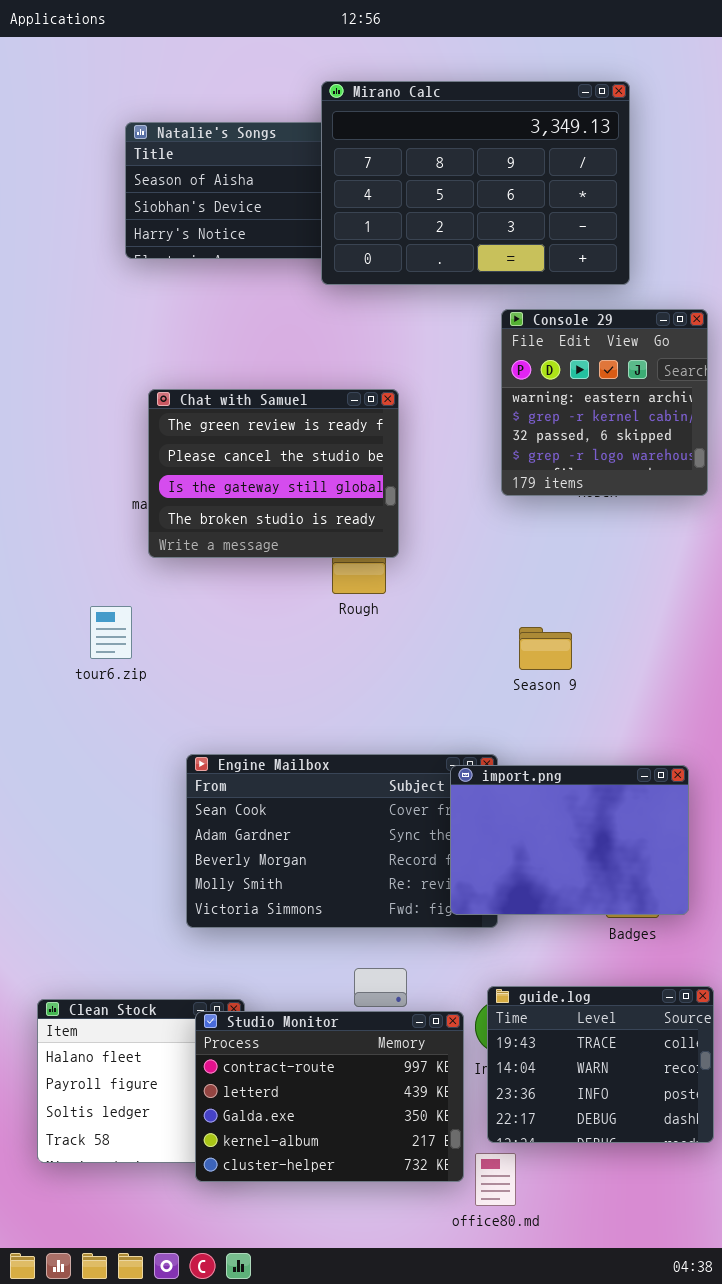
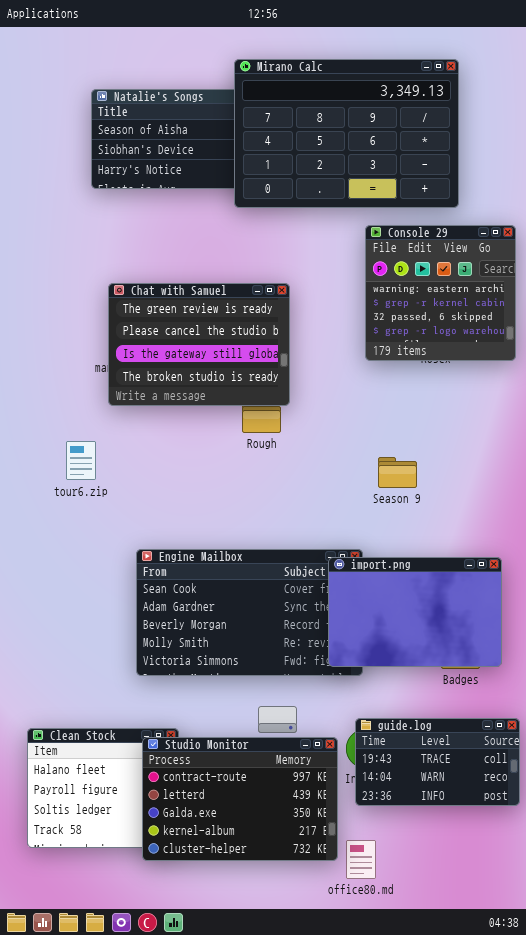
guide.log: [487,986,714,1143] -> [355,718,520,806], resized

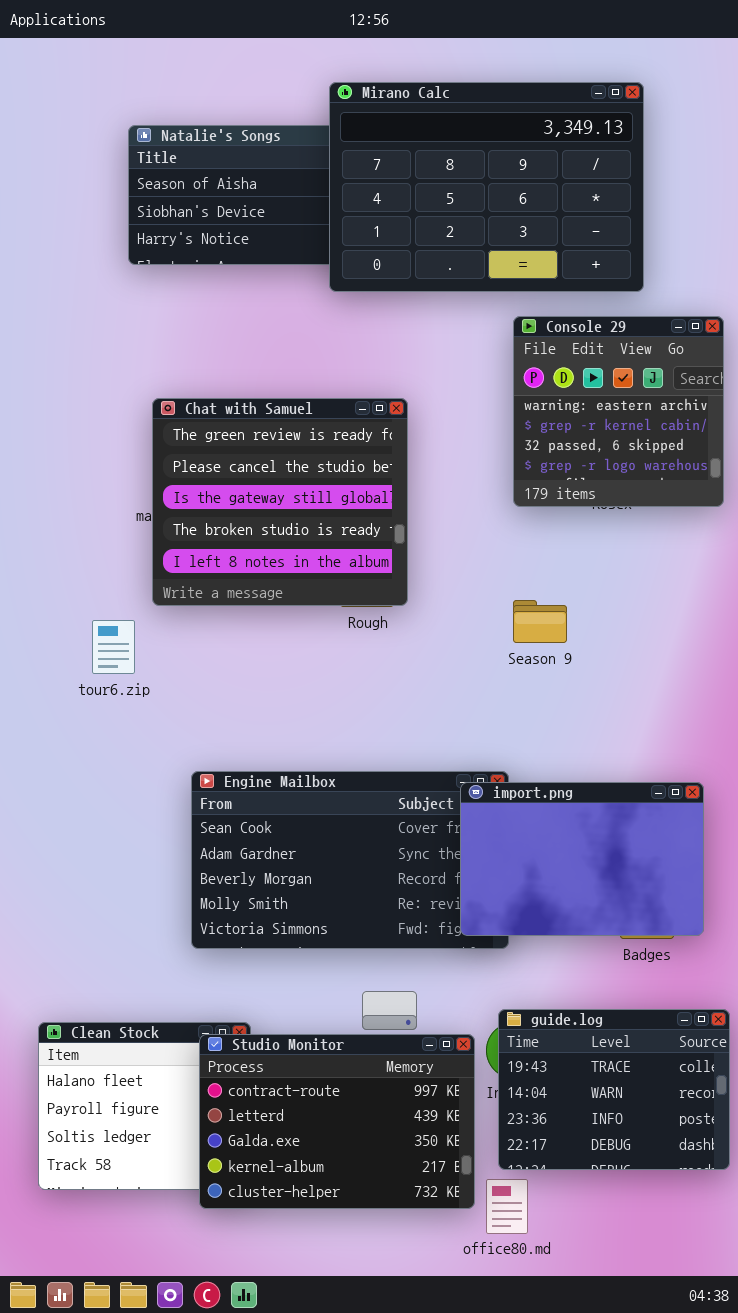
Chat with Samuel: [108,283,290,406] -> [152,398,408,606], resized
Season 9: [378,457,417,488] -> [513,600,567,643], moved
guide.log: [355,718,520,806] -> [498,1009,730,1170], resized

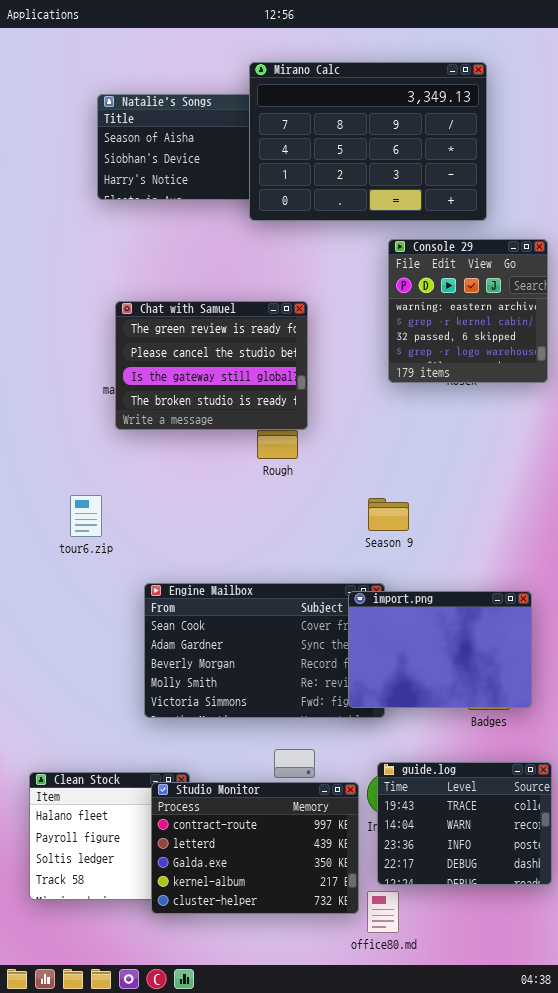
Chat with Samuel: [152,398,408,606] -> [115,301,308,430], resized
Season 9: [513,600,567,643] -> [368,498,409,531], moved
tour6.zip: [92,620,135,674] -> [70,495,102,537], moved

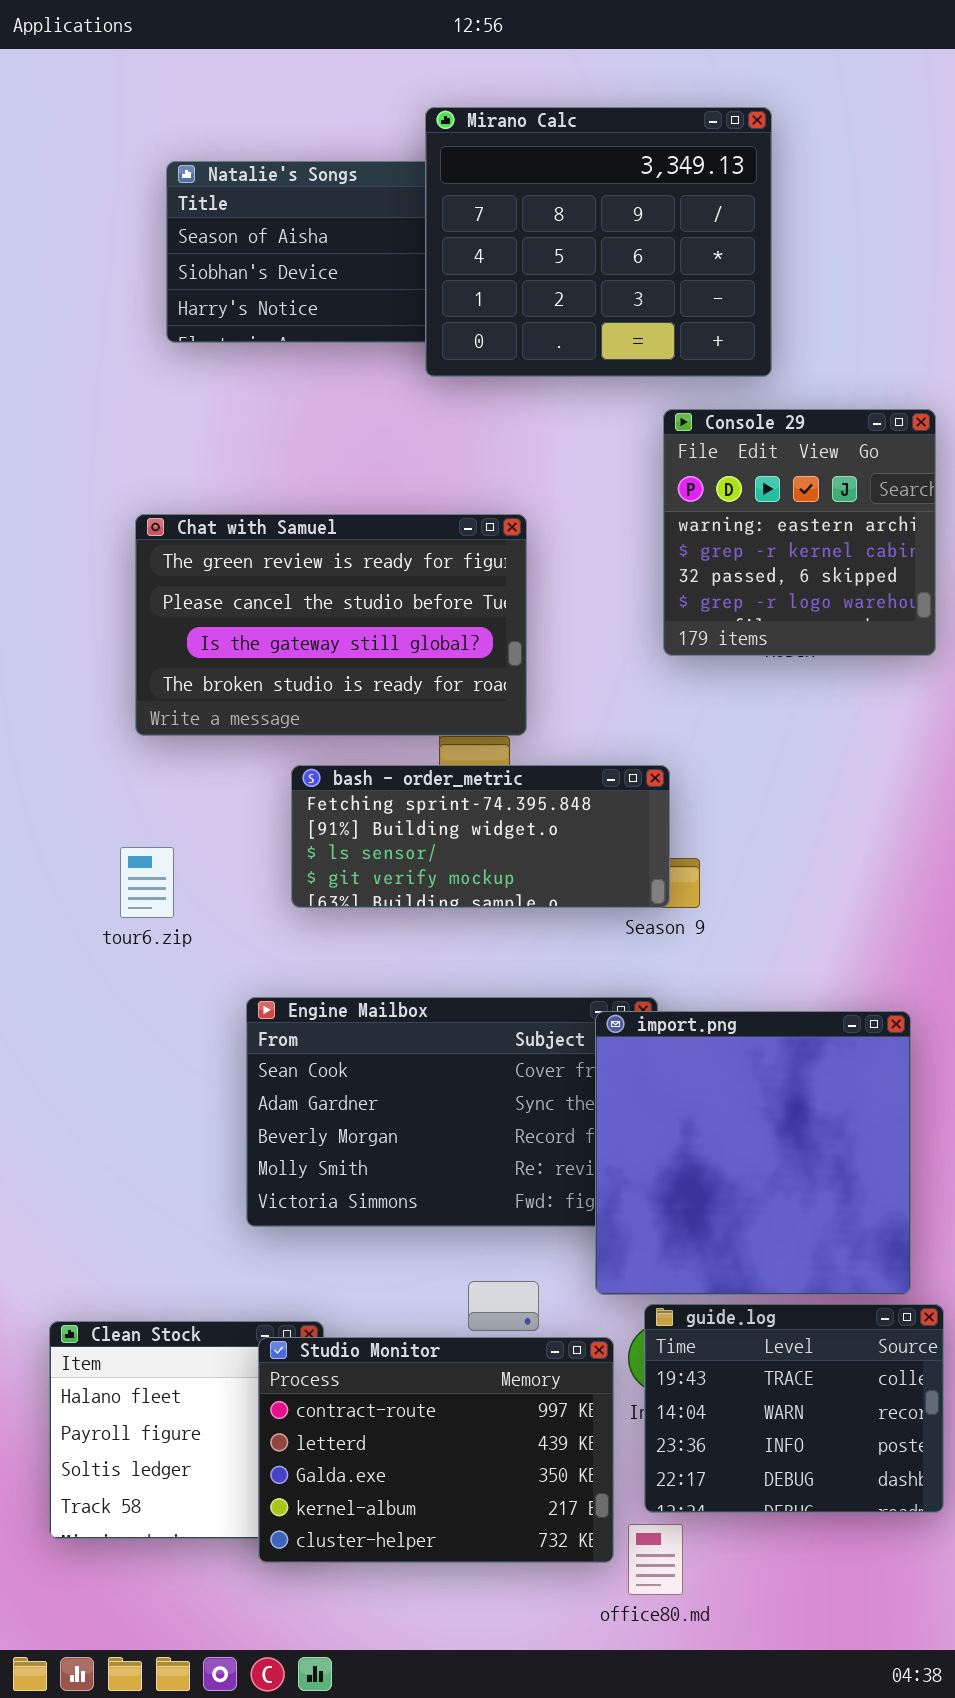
Mirano Calc: [249,62,487,221] -> [425,107,772,377], resized
Chat with Samuel: [115,301,308,430] -> [135,514,527,736], resized
bash - order_metric: none -> [291,765,670,908], opened
import.png: [348,591,532,708] -> [595,1011,911,1295], resized

